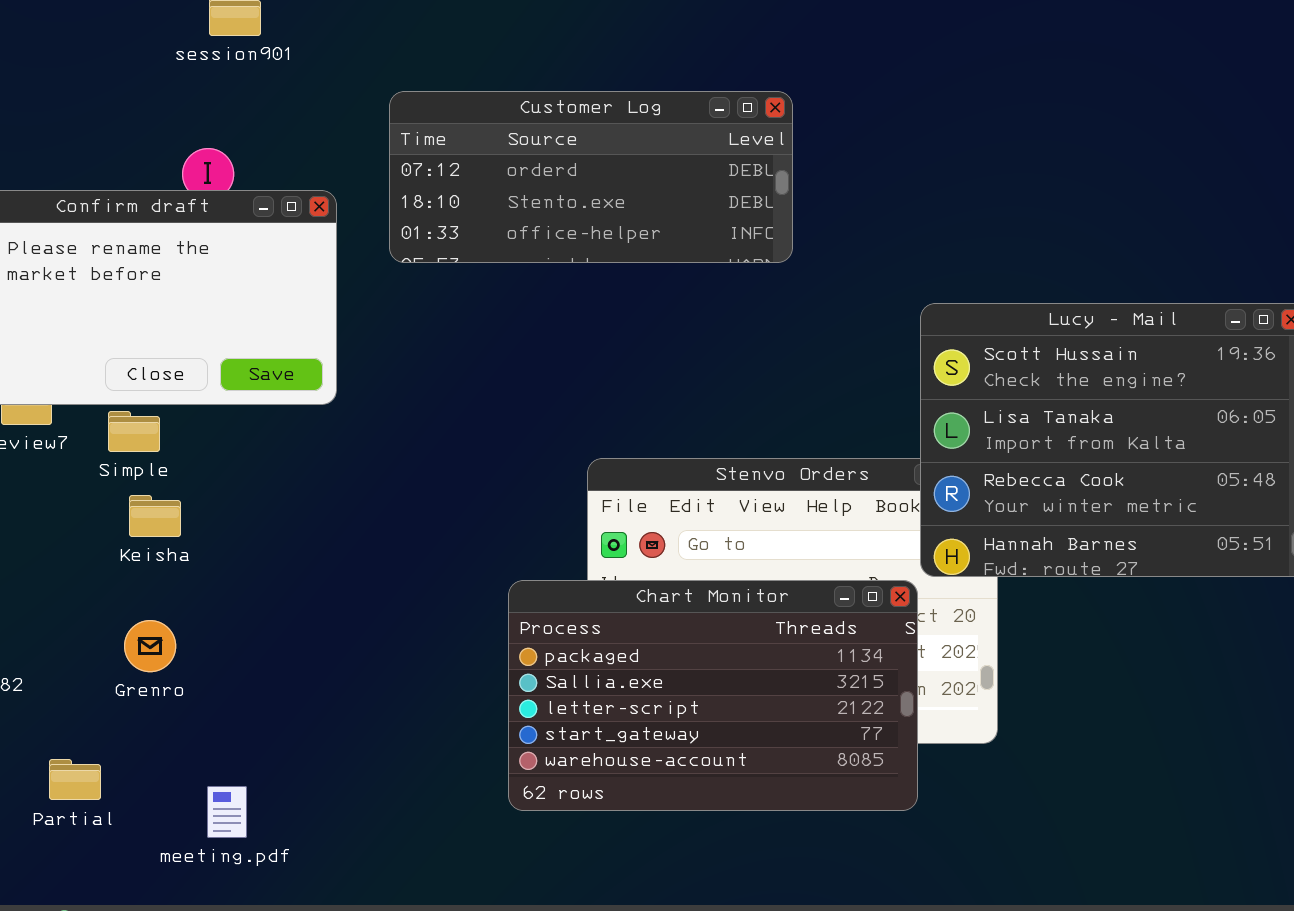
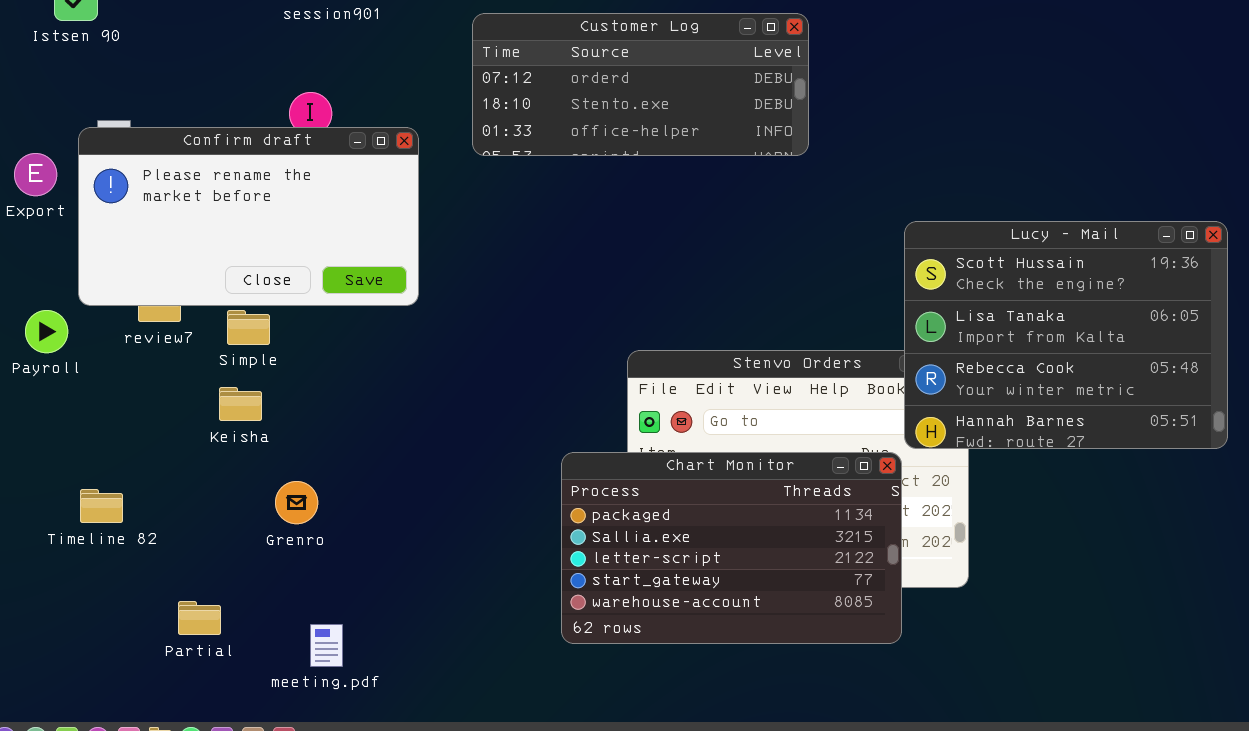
Customer Log: [389,91,793,263] -> [472,13,809,156], moved
Keisha: [129,495,181,537] -> [219,387,262,421], moved
Grenro: [124,620,176,672] -> [275,481,318,524], moved

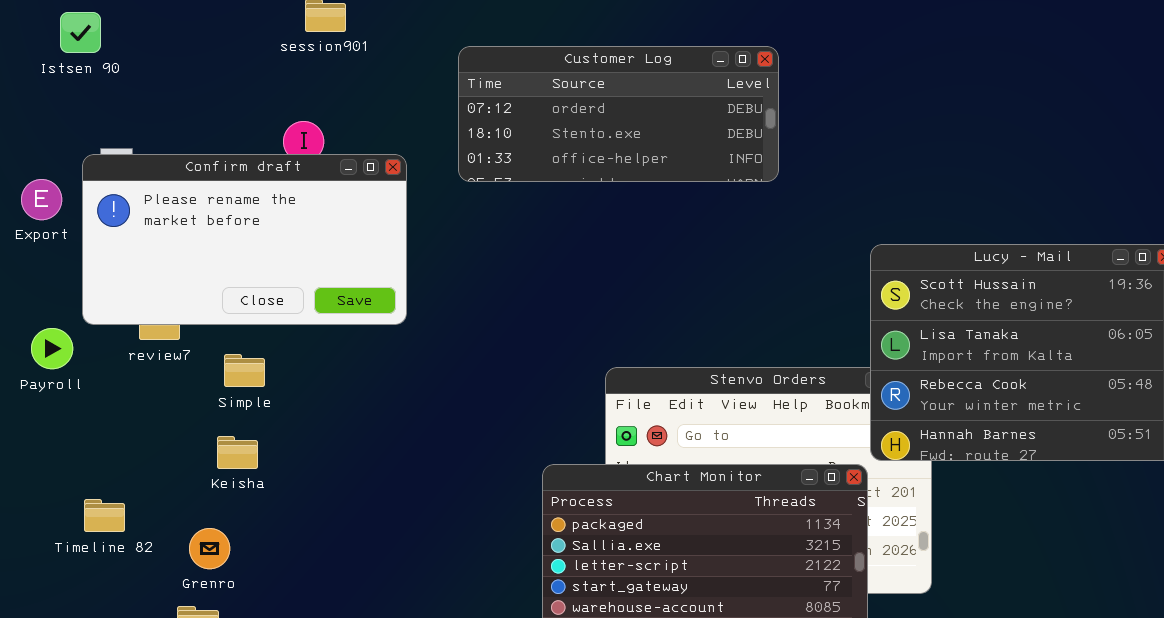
Simple: [227,310,270,345] -> [224,354,265,387], moved
Keisha: [219,387,262,421] -> [217,436,258,469], moved
Grenro: [275,481,318,524] -> [189,528,230,569], moved

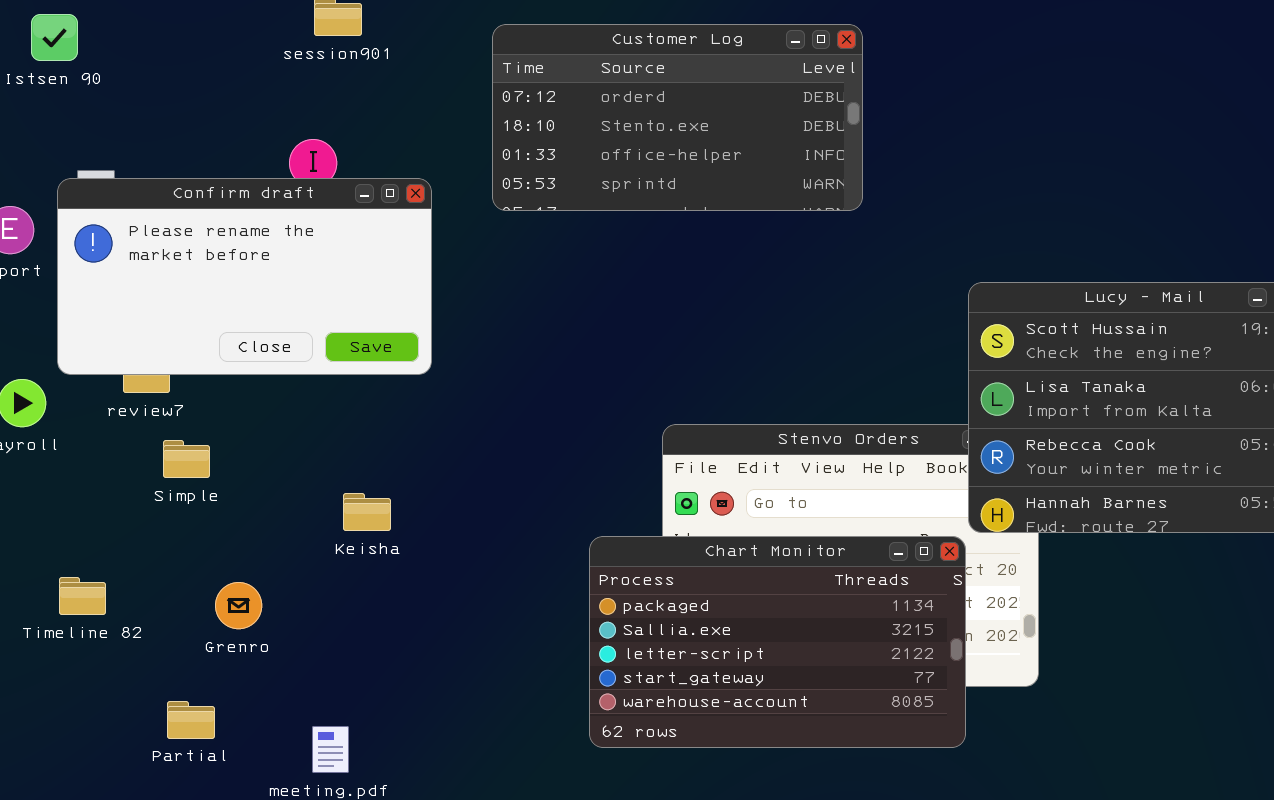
Customer Log: [458,46,779,182] -> [492,24,863,211], resized
Simple: [224,354,265,387] -> [163,440,210,478], moved
Keisha: [217,436,258,469] -> [343,493,391,531], moved
Grenro: [189,528,230,569] -> [215,582,262,629], moved

